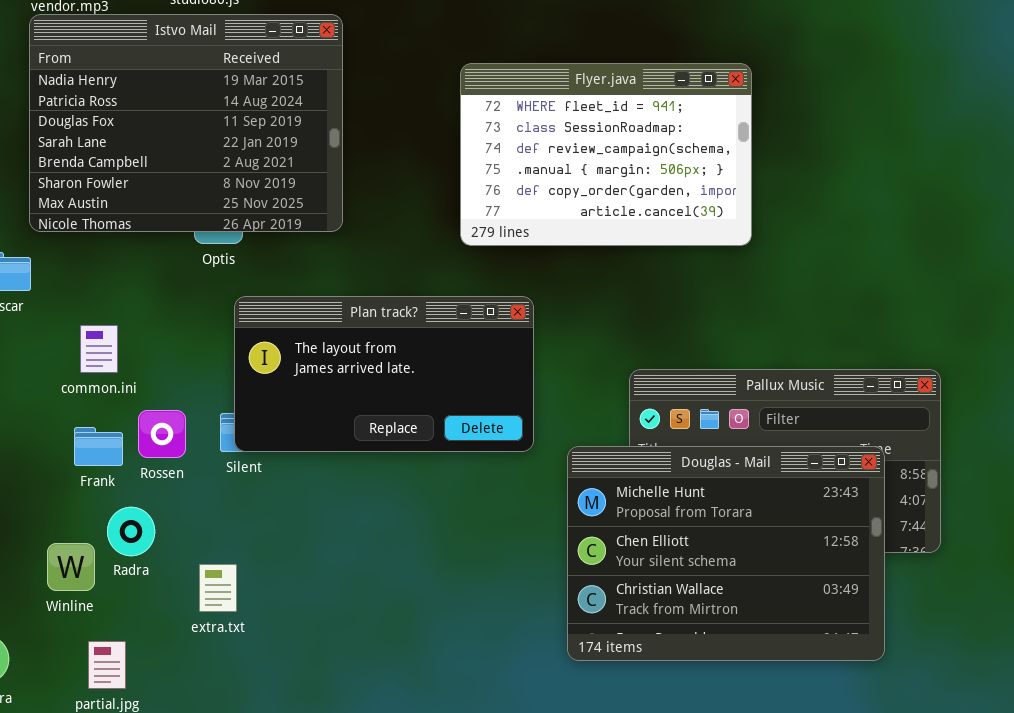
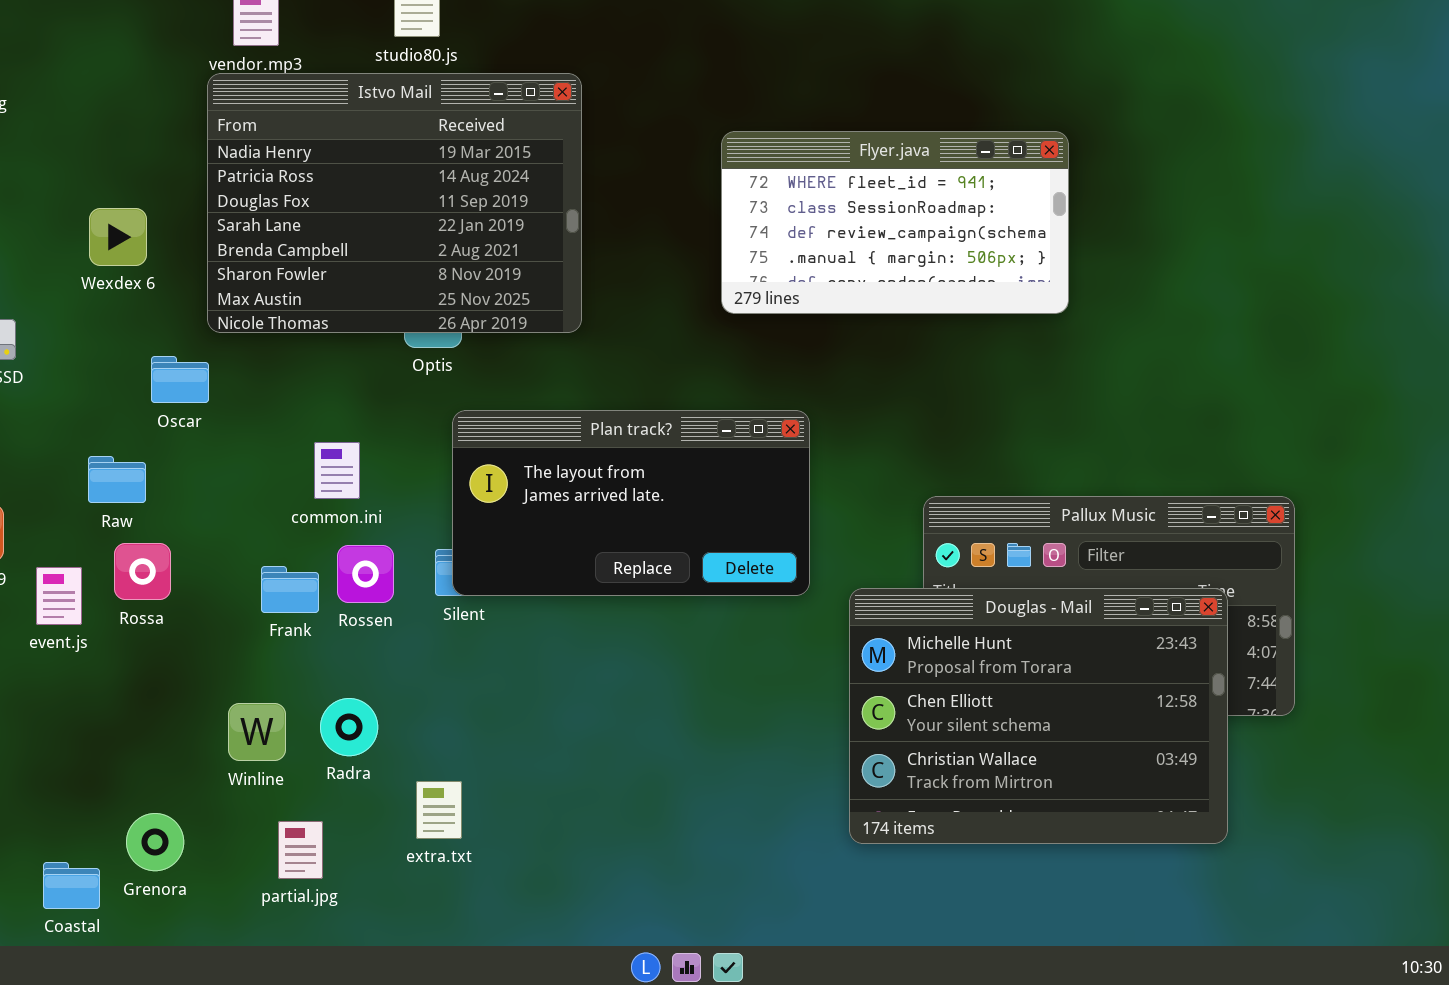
Flyer.java: [460,63,752,246] -> [721,131,1069,314], resized
common.ini: [80,325,118,373] -> [314,442,360,499], moved
Radra: [107,507,155,556] -> [320,698,378,756], moved
extra.txt: [199,564,237,612] -> [416,781,462,839], moved

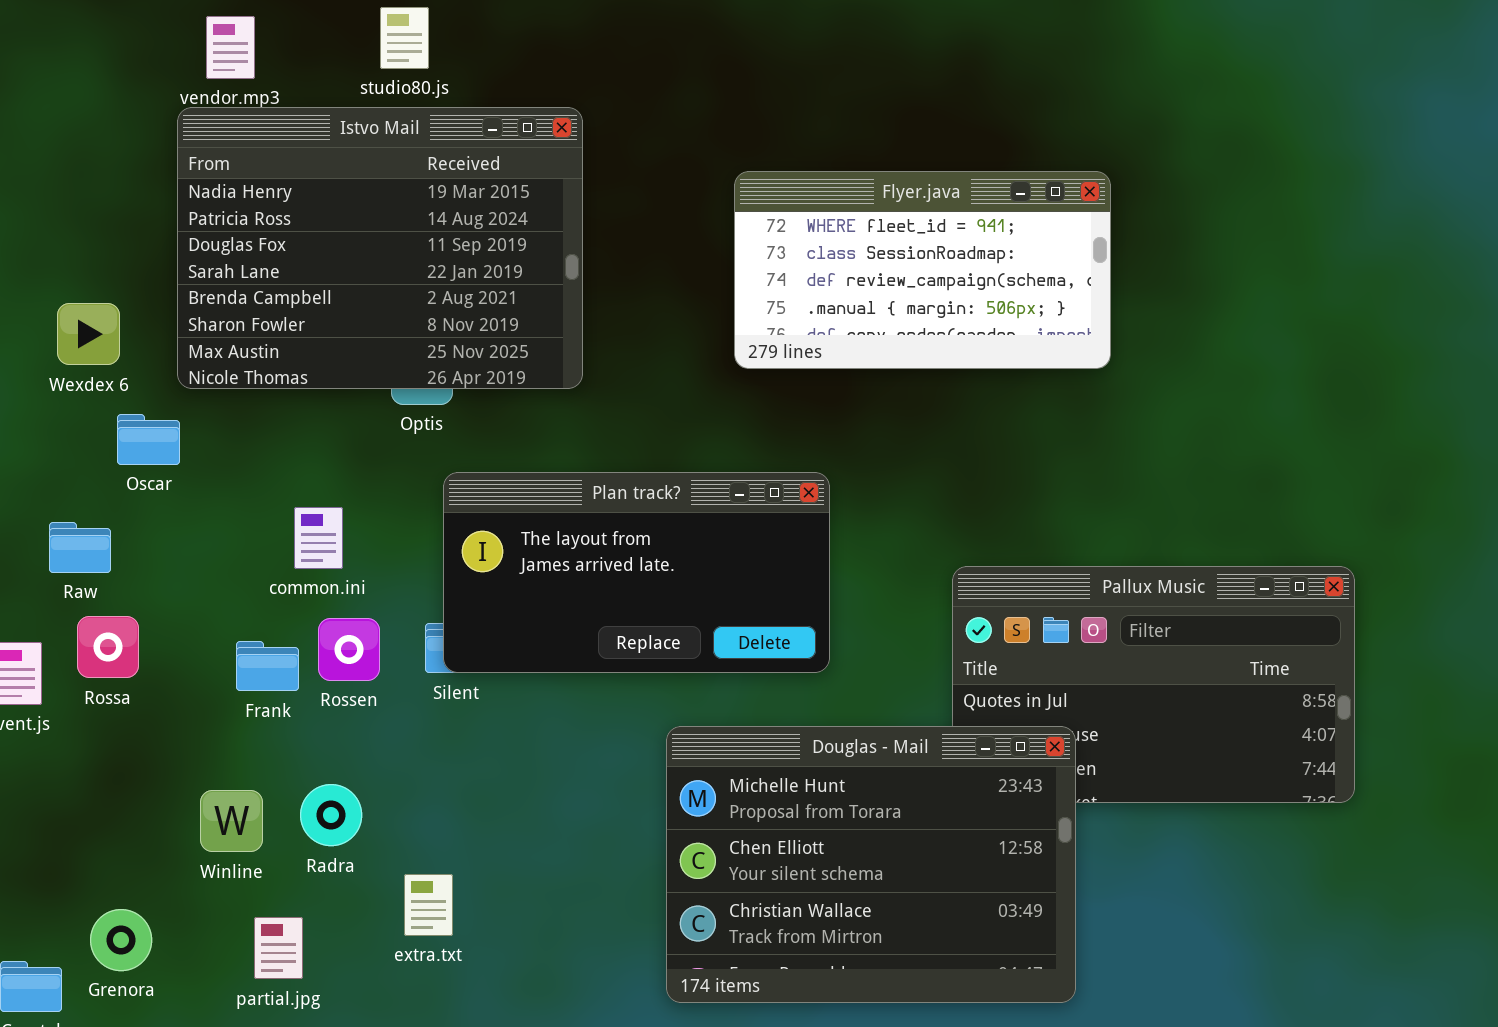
Wexdex 6: [89,208,147,266] -> [57,303,120,365], moved
Douglas - Mail: [849,588,1228,844] -> [666,726,1076,1003], moved

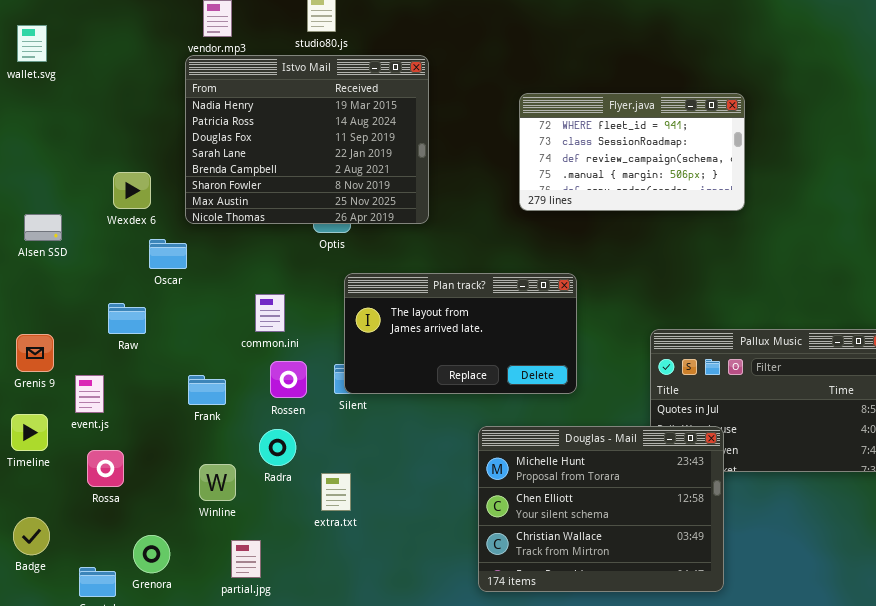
Rossa: [77,616,139,678] -> [87,450,124,487], moved
Frank: [236,641,299,691] -> [188,375,226,405], moved
Radra: [300,784,362,846] -> [259,429,296,466], moved
extra.txt: [404,874,453,936] -> [321,473,351,511], moved

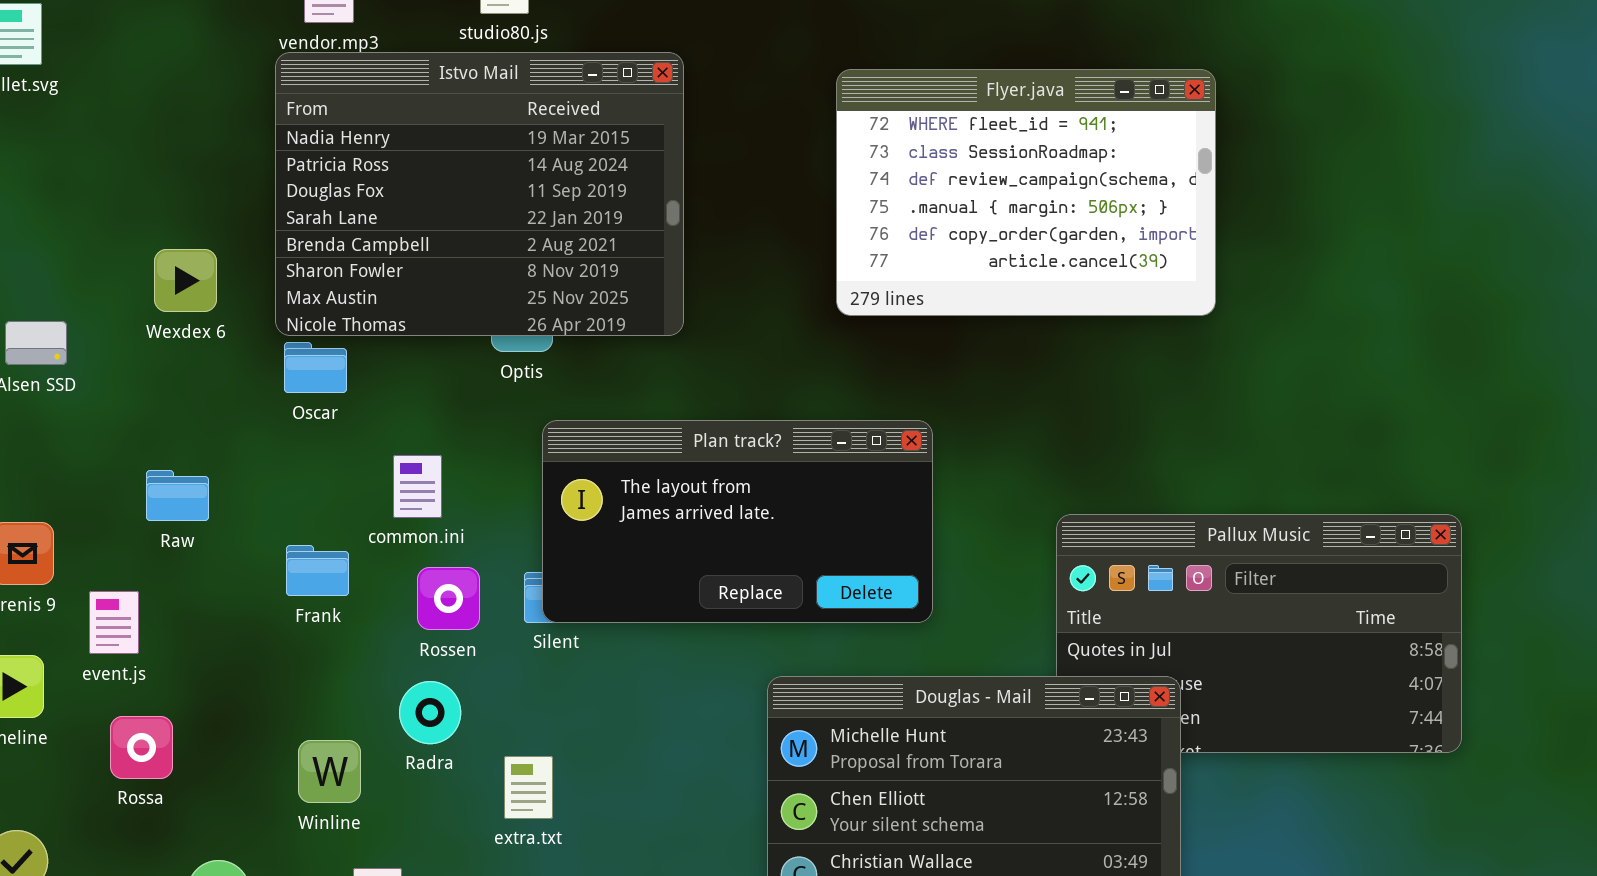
Flyer.java: [519,93,745,211] -> [836,69,1216,316], resized
Oscar: [149,239,187,269] -> [284,342,347,393], moved
Frank: [188,375,226,405] -> [286,545,349,596], moved

